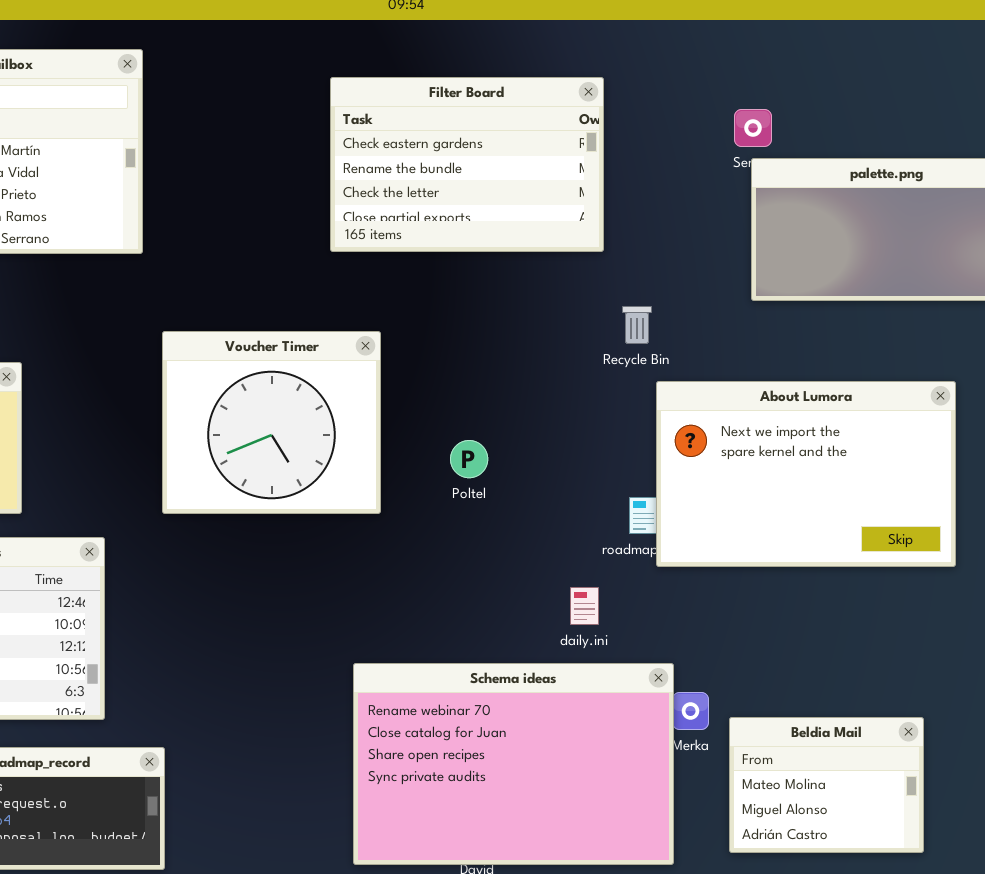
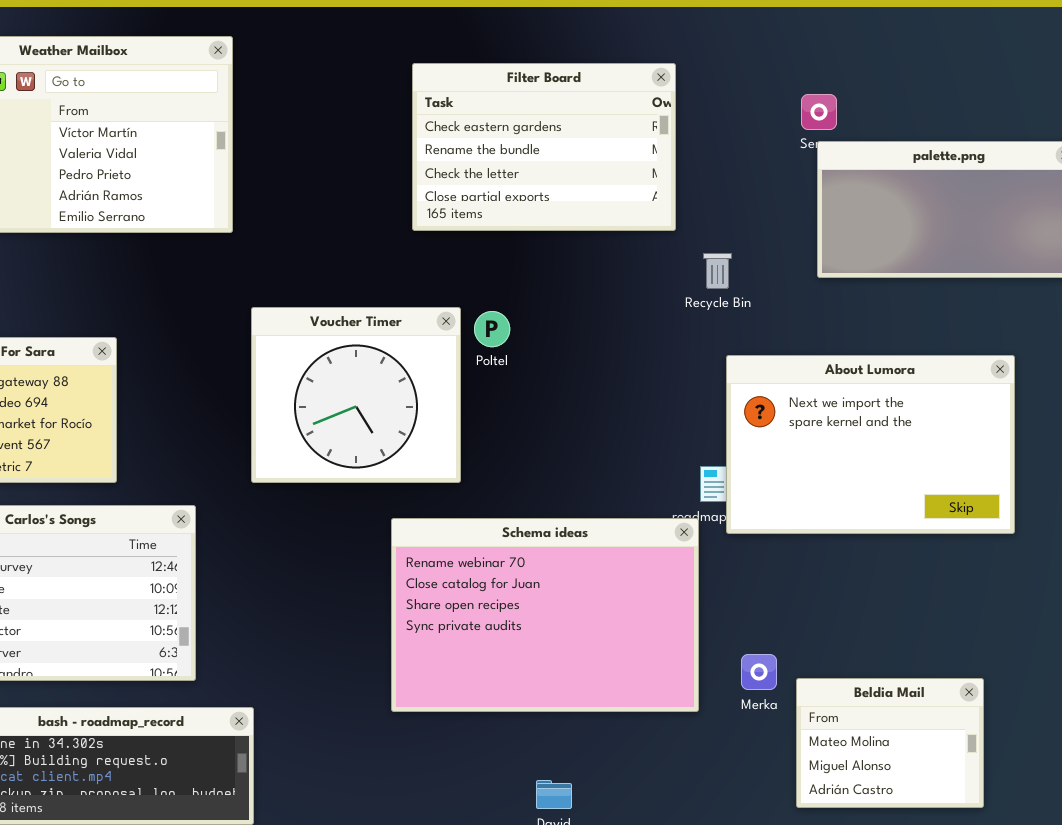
Recycle Bin: [622,306,652,344] -> [703,253,732,289], moved
Poltel: [450,440,488,478] -> [474,311,510,347], moved
Schema ideas: [353,663,674,865] -> [391,518,699,712], moved

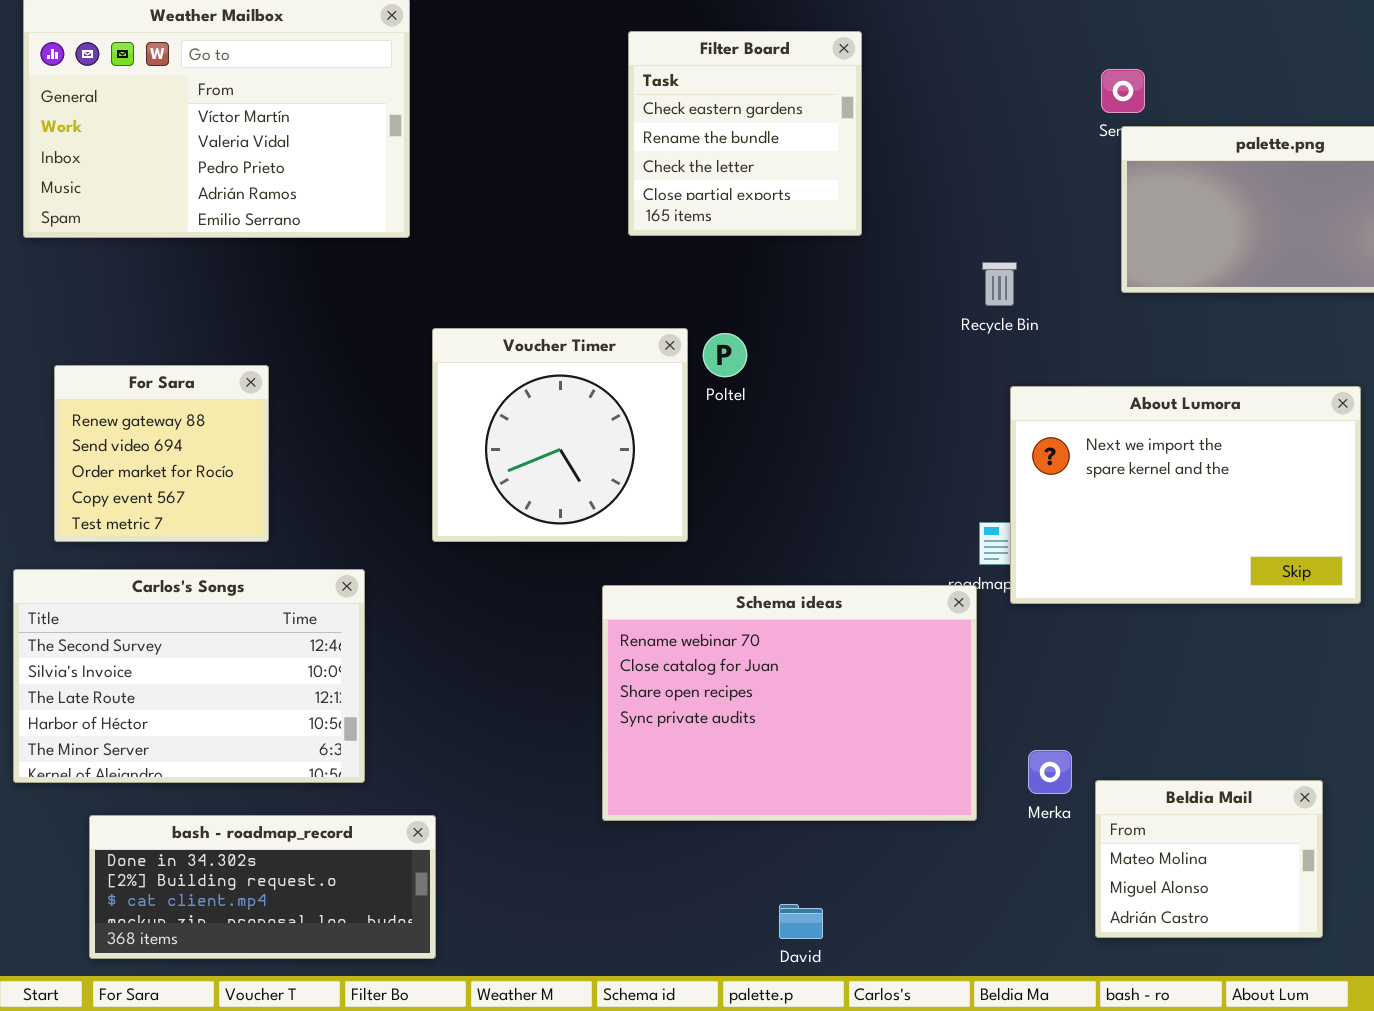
Filter Board: [412,63,676,231] -> [628,31,862,236], resized

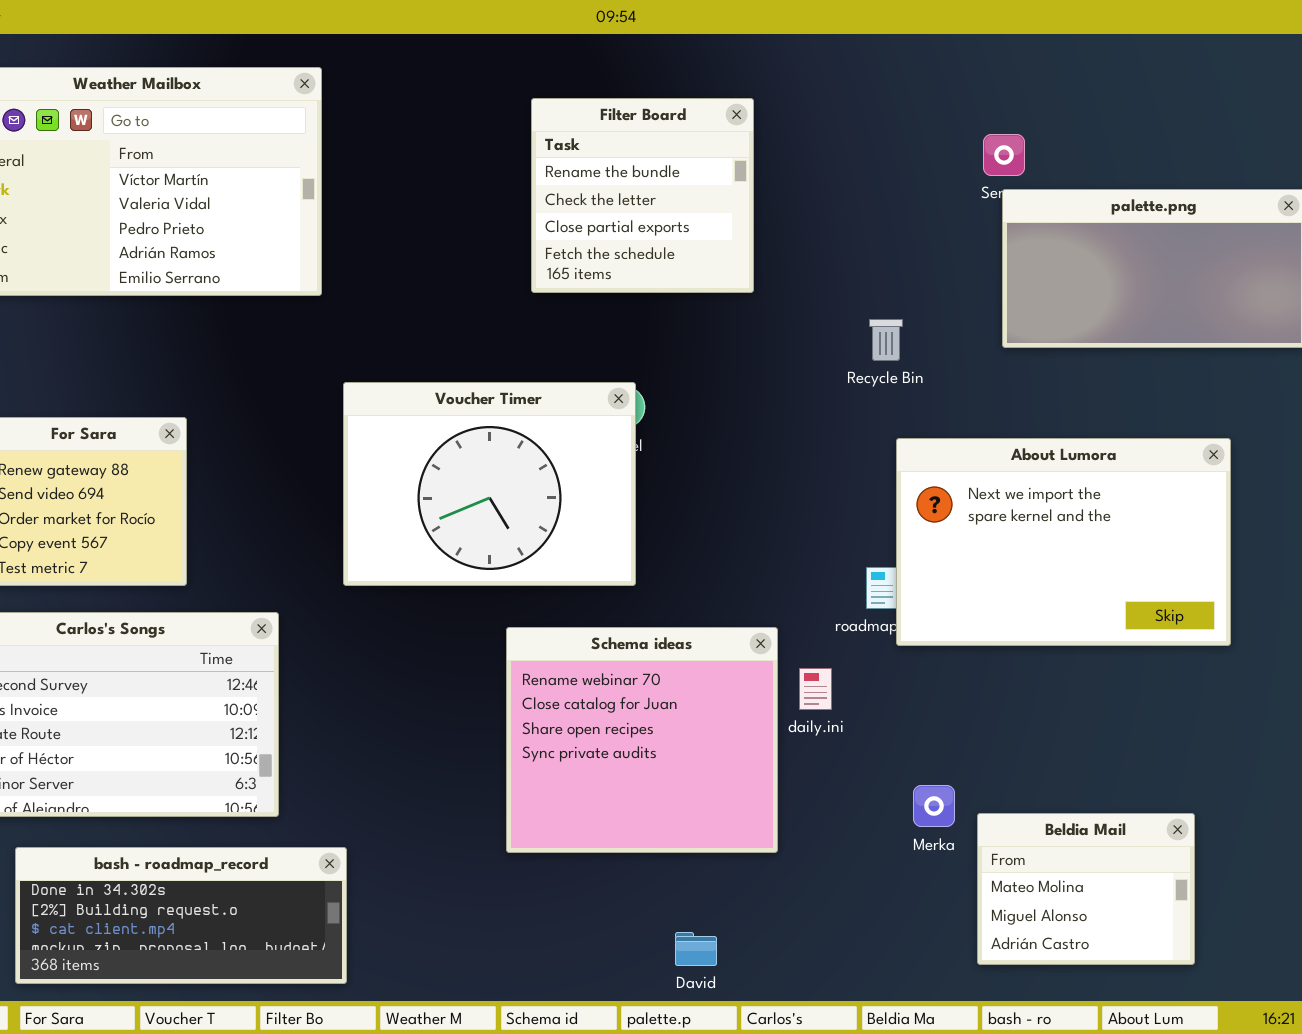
Filter Board: [628,31,862,236] -> [531,98,754,293], scrolled down 1 row
Voucher Timer: [432,328,688,542] -> [343,382,636,586], resized
Schema ideas: [602,585,977,821] -> [506,627,778,853], resized

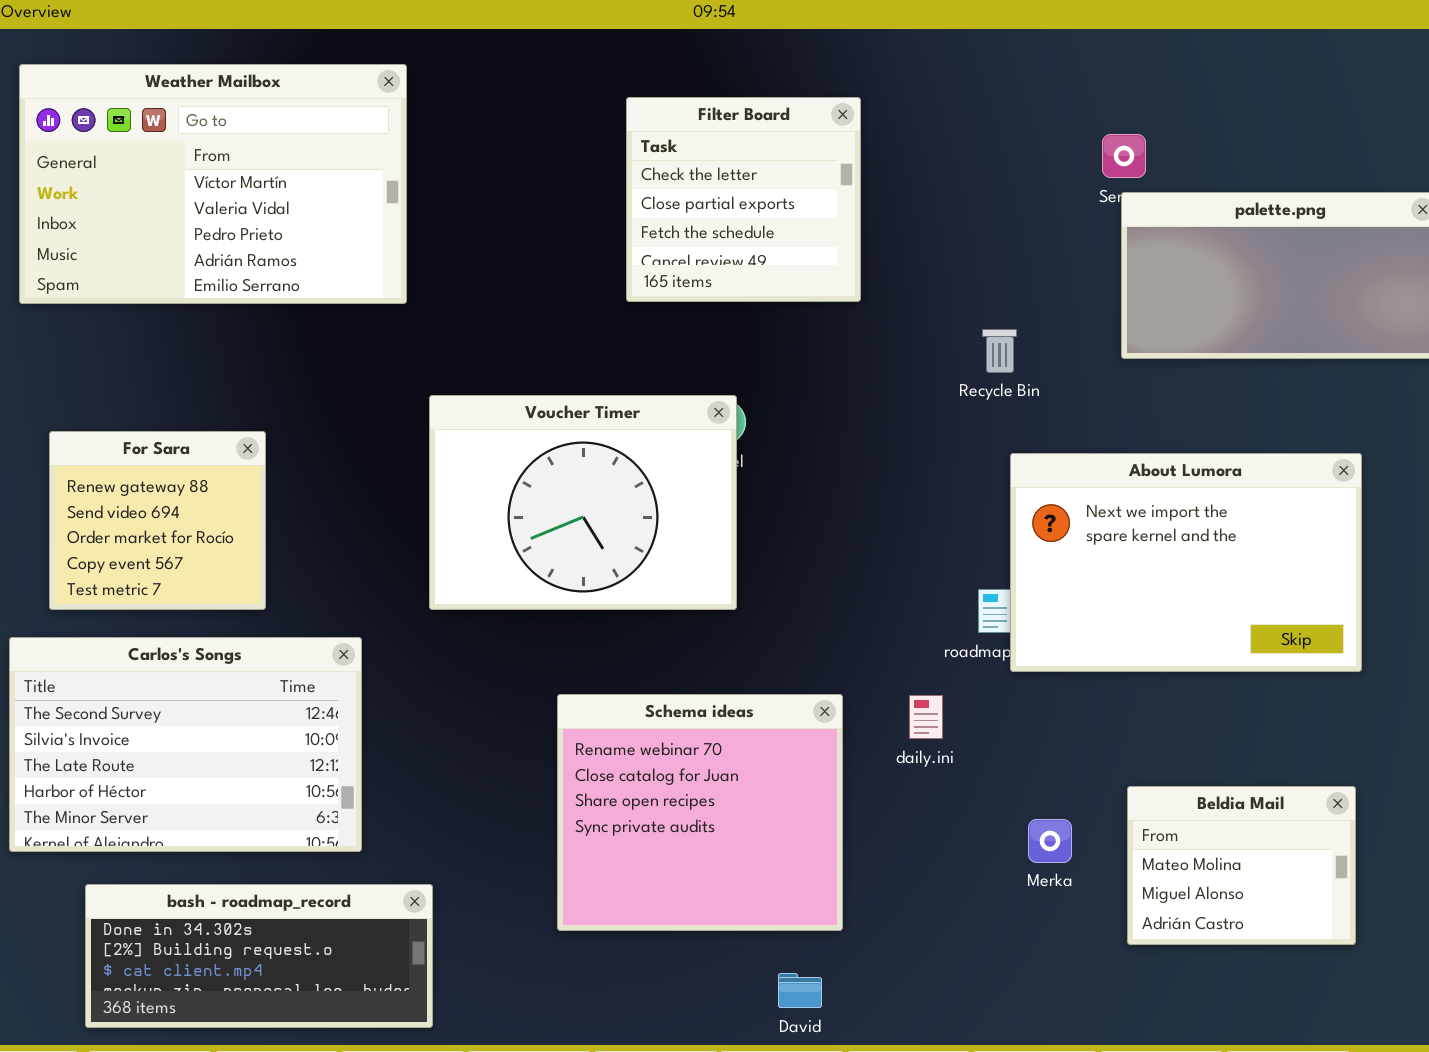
Filter Board: [531,98,754,293] -> [626,97,861,302], scrolled down 1 row
Schema ideas: [506,627,778,853] -> [557,694,843,931], moved
Beldia Mail: [977,813,1195,965] -> [1127,786,1356,945], moved

